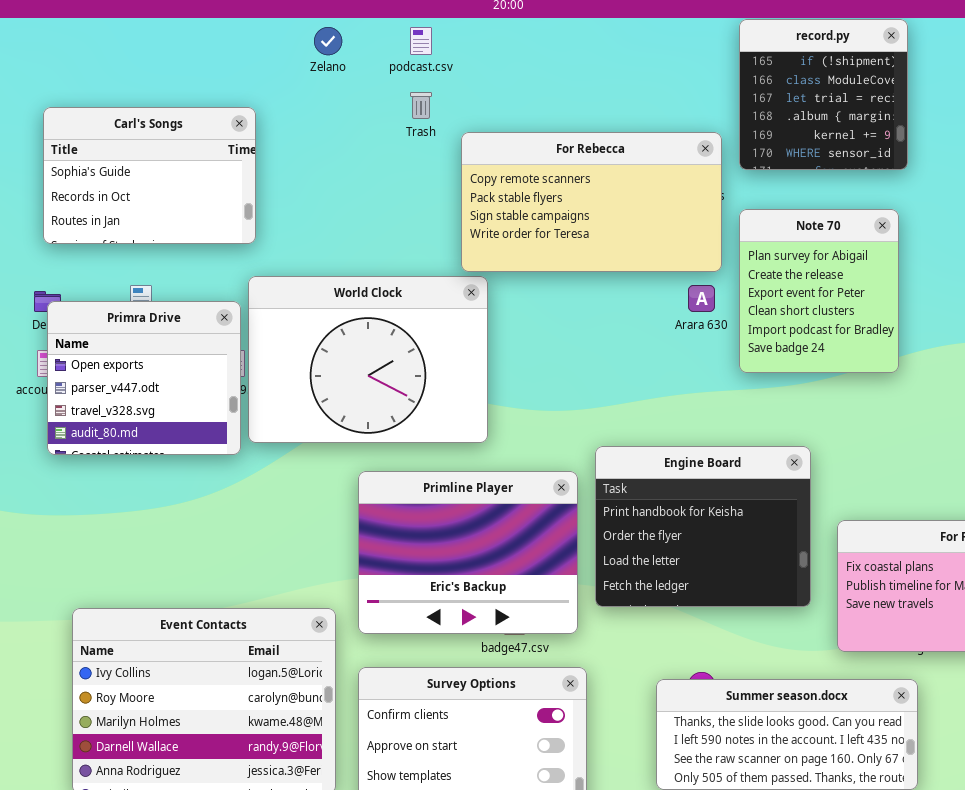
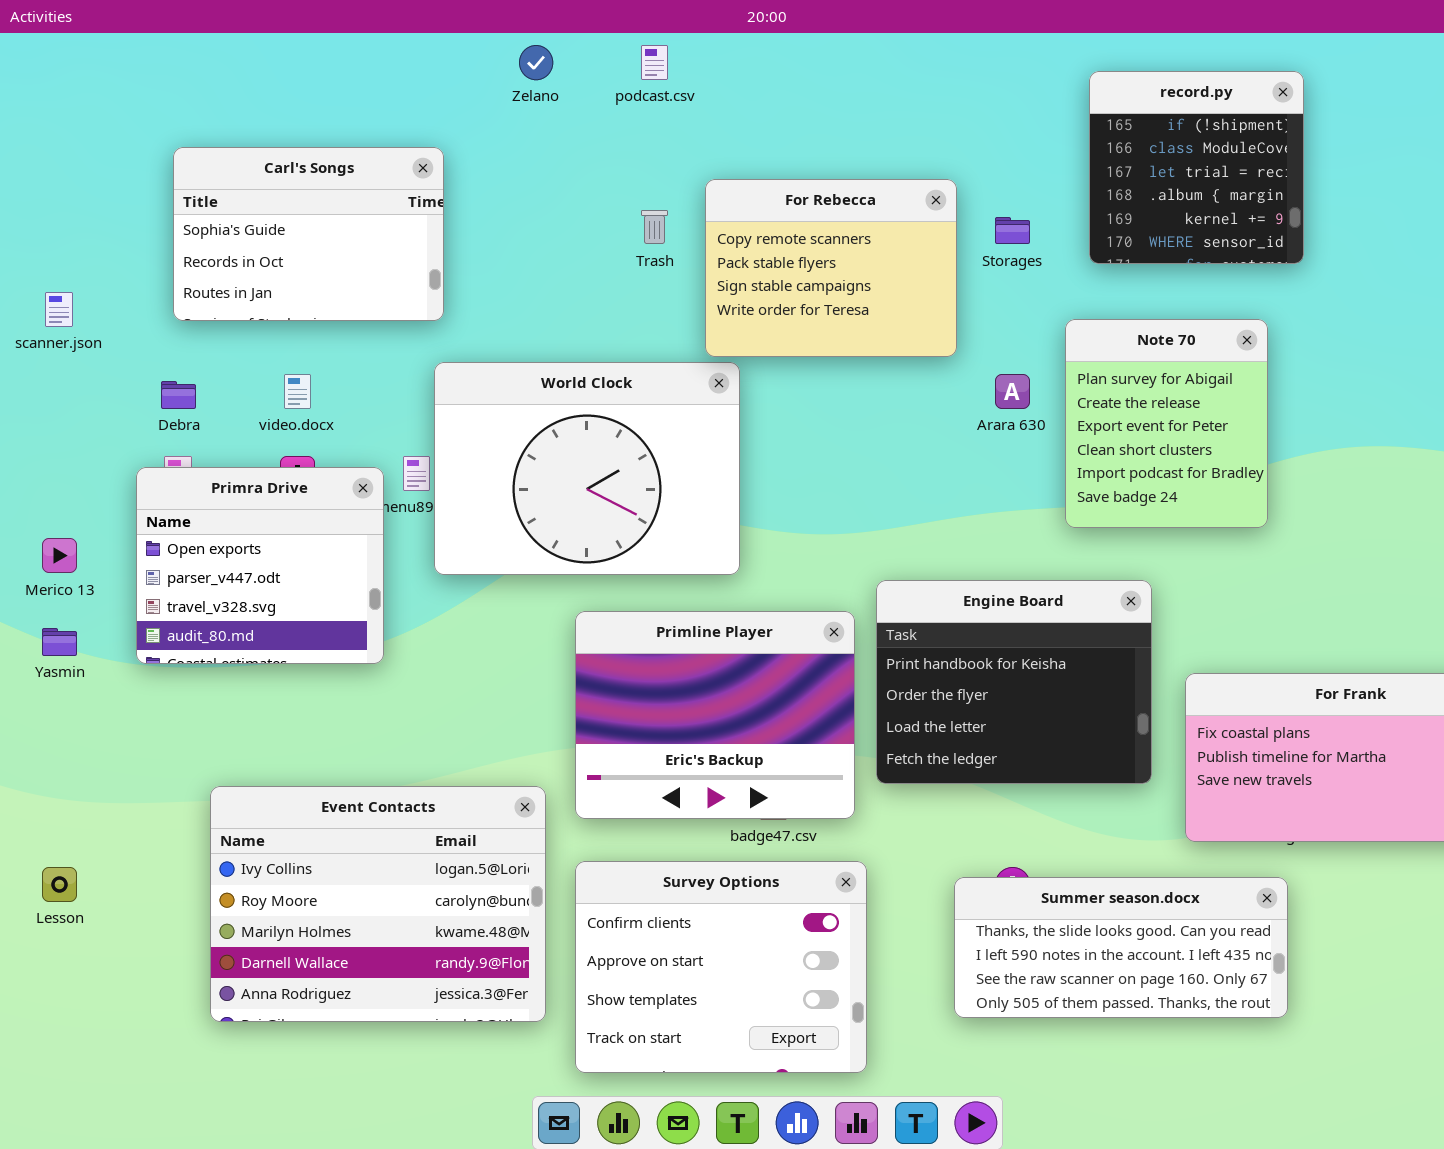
record.py: [739,19,908,170] -> [1089,71,1304,264], moved
Trash: [410,92,432,119] -> [641,210,668,244], moved
For Rebecca: [461,132,722,272] -> [705,179,957,357], resized
Note 70: [739,209,899,373] -> [1065,319,1268,528], moved
Primra Drive: [47,301,241,455] -> [136,467,384,664], moved

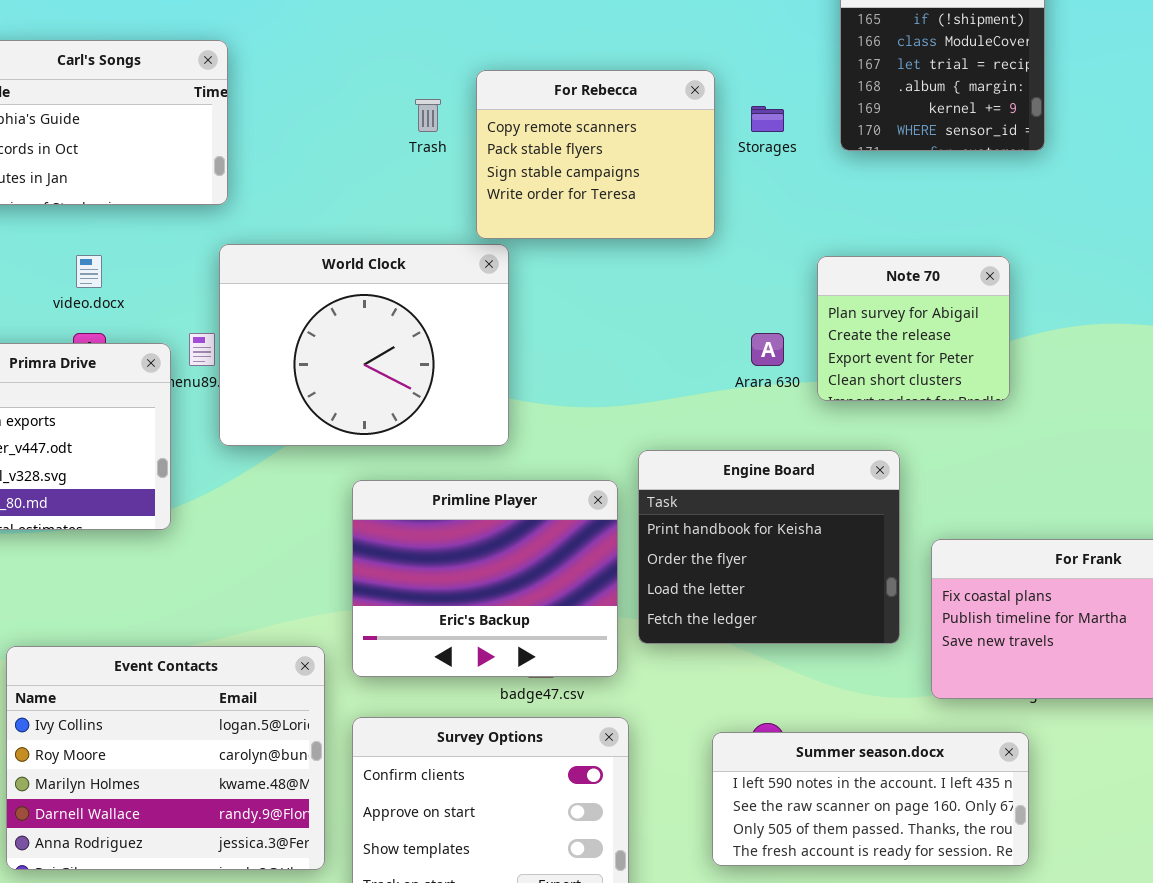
Note 70: [1065,319,1268,528] -> [817,256,1010,401], resized
Arara 630: [995,374,1030,409] -> [751,333,784,366], moved
Summer season.docx: [954,877,1288,1018] -> [712,732,1029,866], scrolled down 1 row

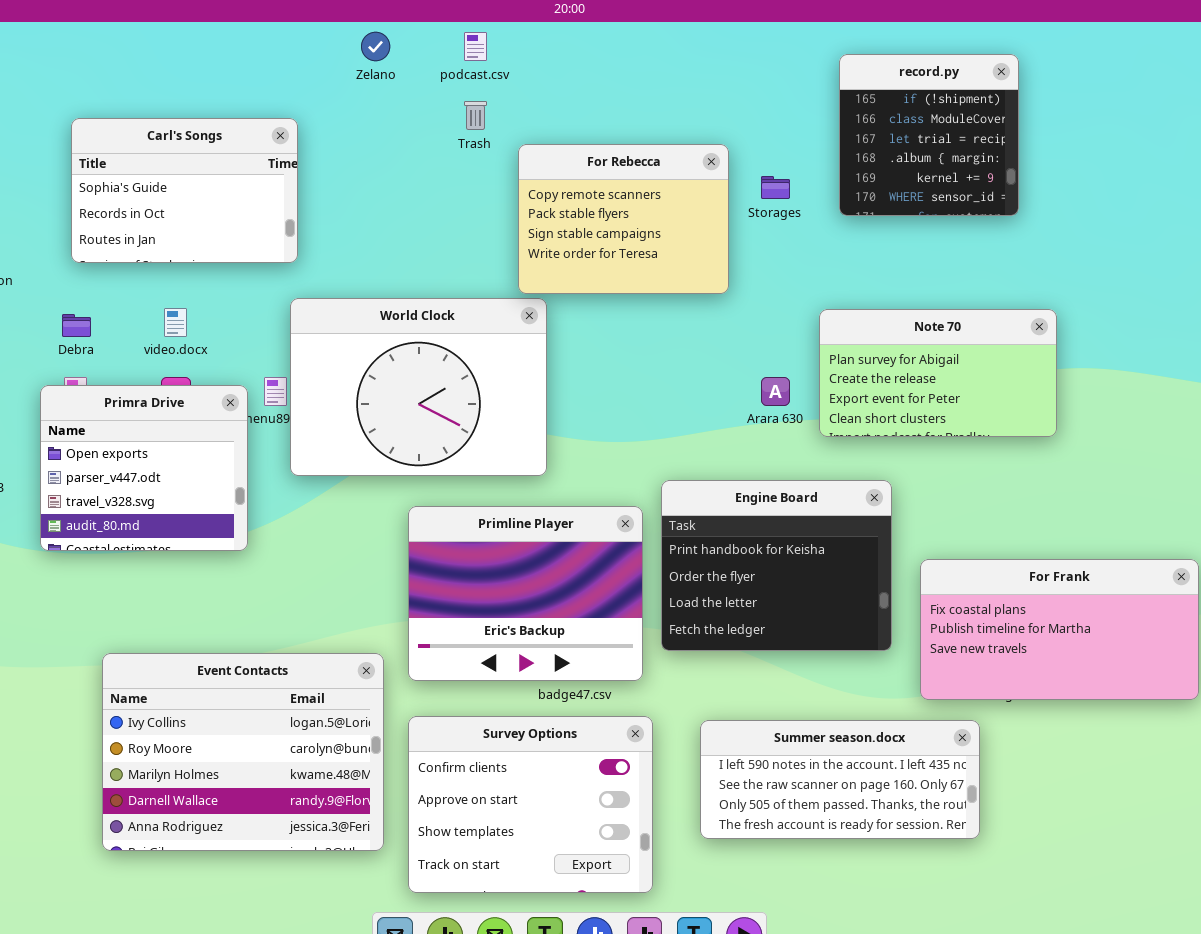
Trash: [415,99,441,132] -> [464,101,487,130], moved
Note 70: [817,256,1010,401] -> [819,309,1057,437], resized
Summer season.docx: [712,732,1029,866] -> [700,720,980,839], moved

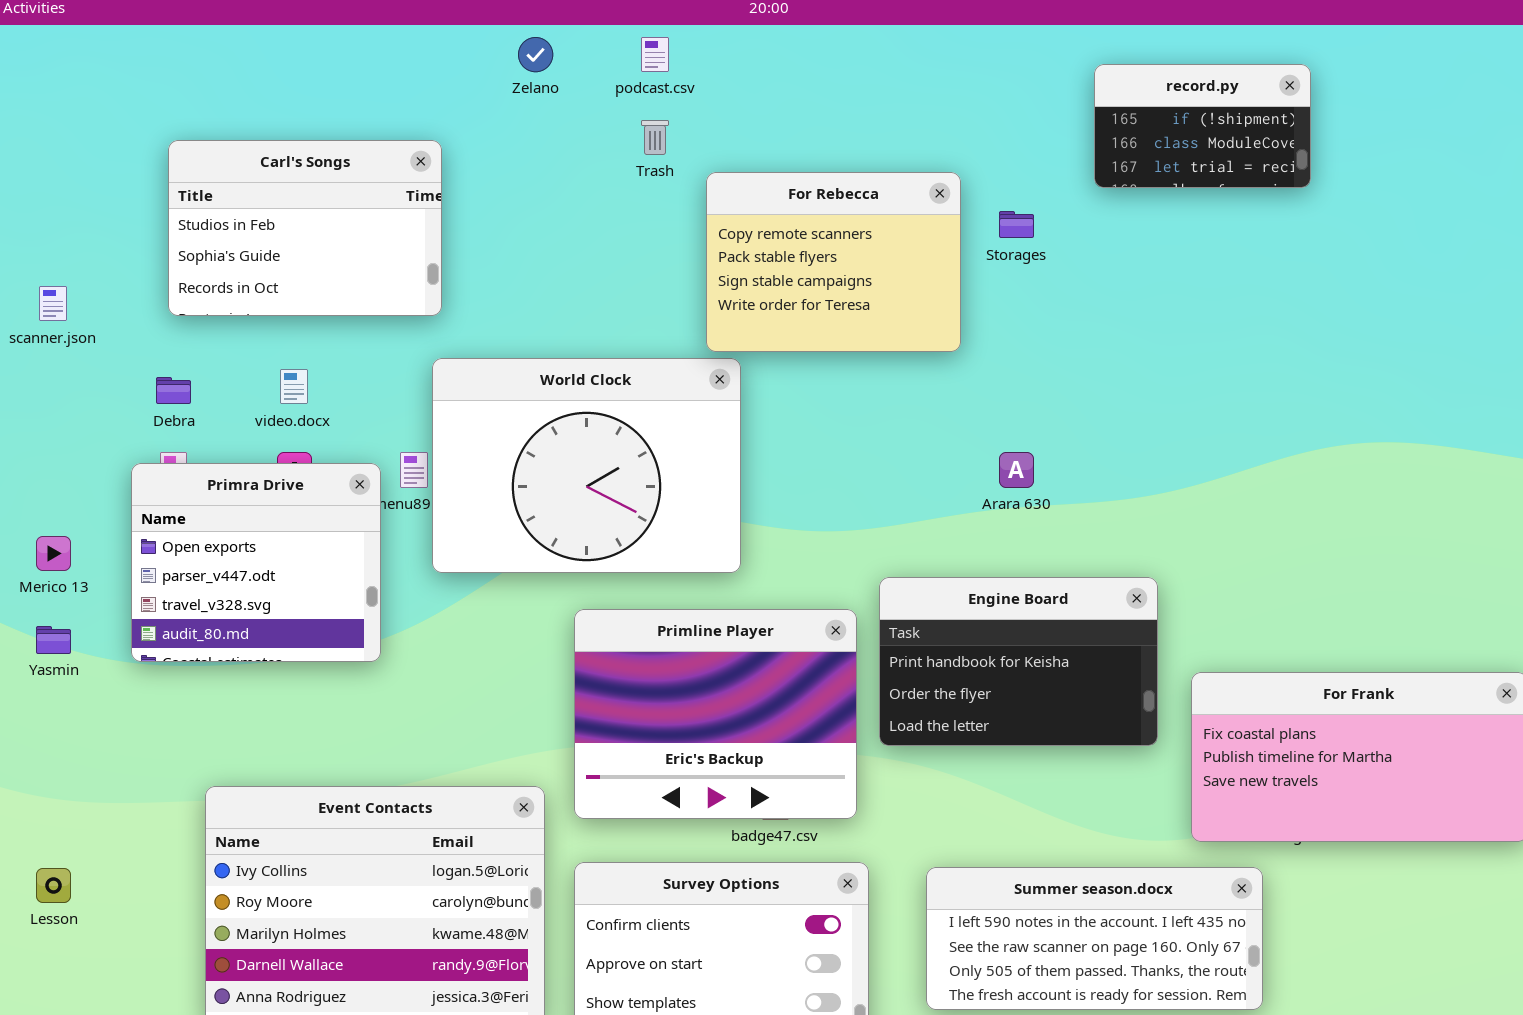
record.py: [839,54,1019,216] -> [1094,64,1311,188], resized
Carl's Songs: [71,118,298,263] -> [168,140,442,316], scrolled up 1 row
Note 70: [819,309,1057,437] -> none, closed
Engine Board: [661,480,892,651] -> [879,577,1158,746], resized

